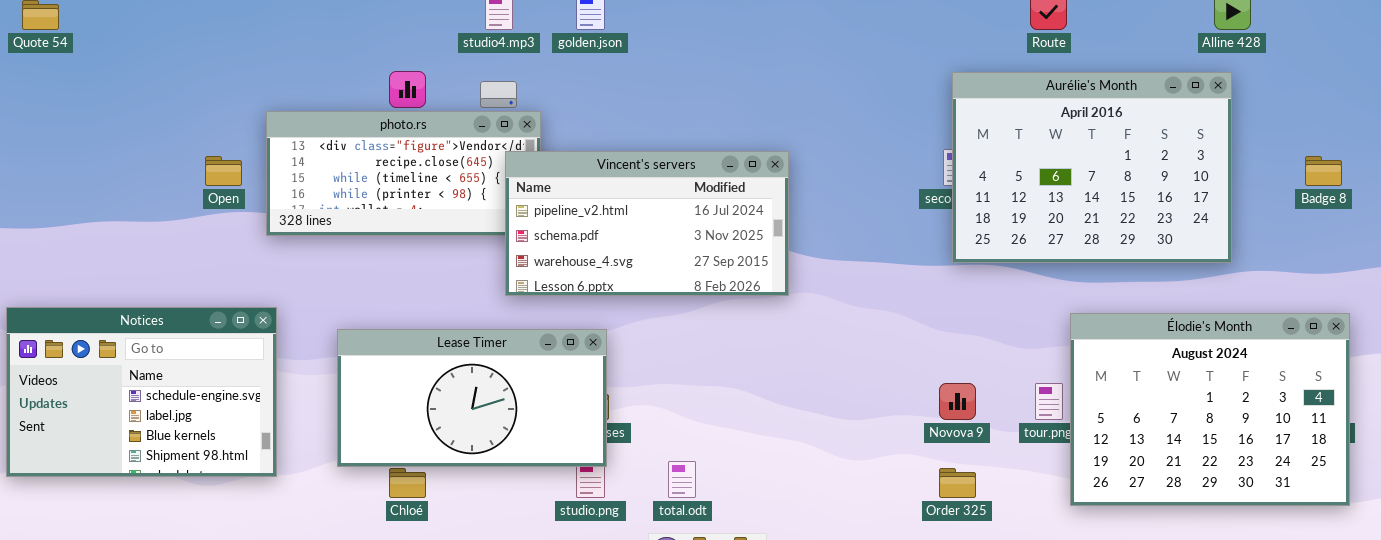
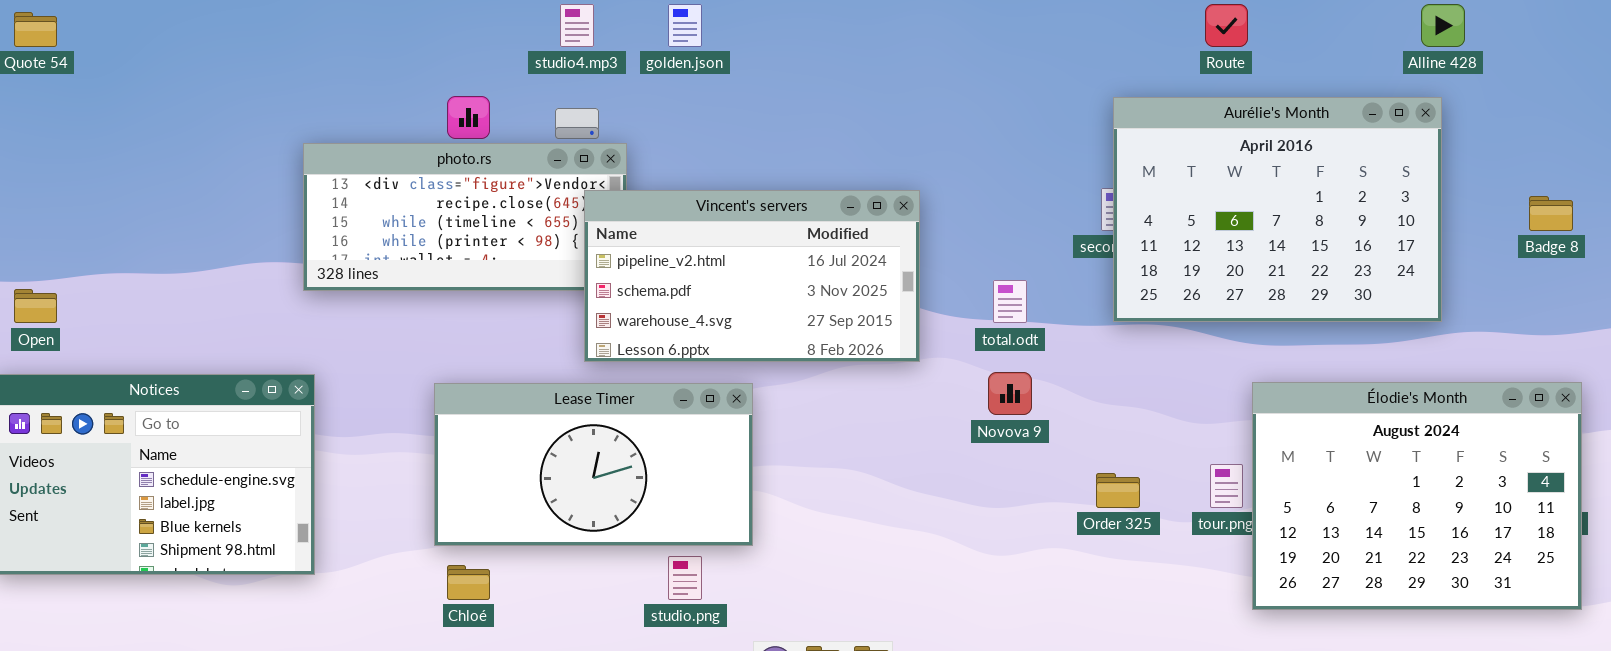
Open: [205,156,242,186] -> [14,289,57,323], moved
Lease Timer: [337,329,607,467] -> [434,383,753,546], moved
Novova 9: [939,383,976,420] -> [988,372,1032,415], moved
total.odt: [668,461,696,498] -> [993,280,1027,323], moved
Order 325: [939,468,976,498] -> [1096,473,1140,508], moved

